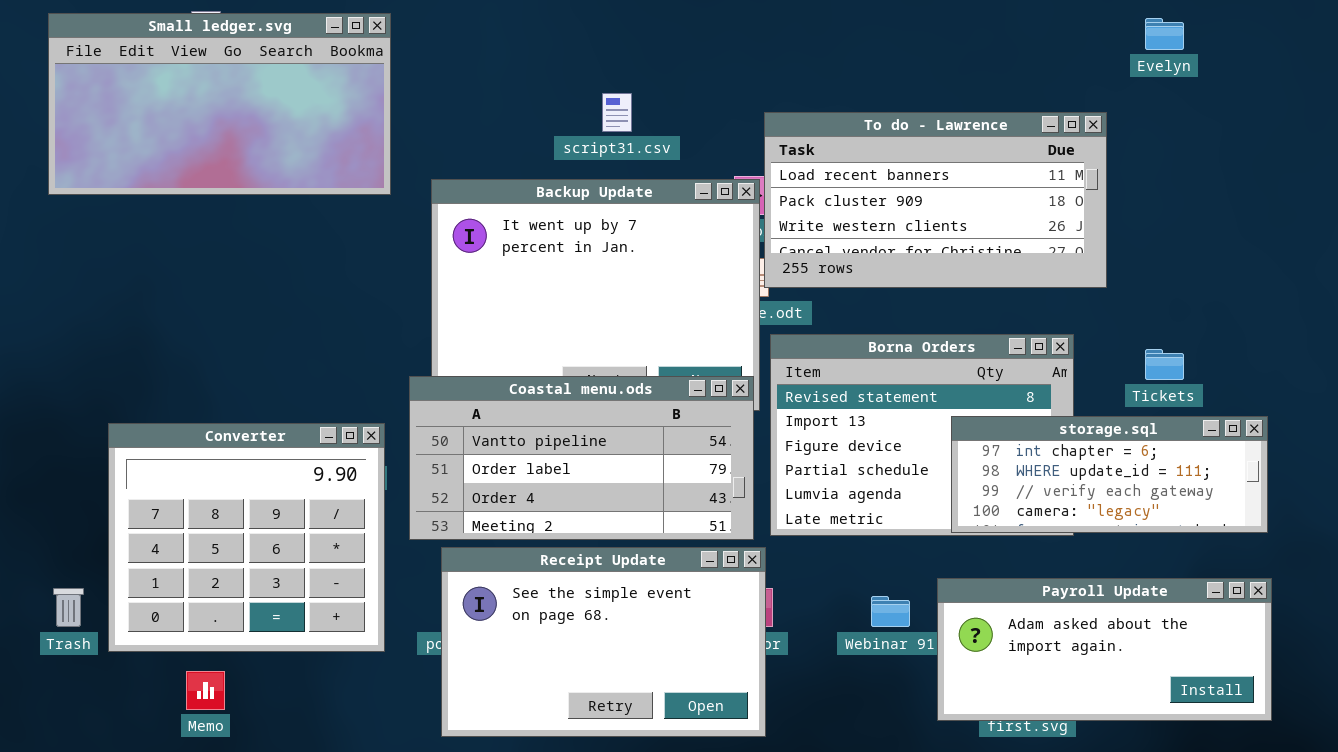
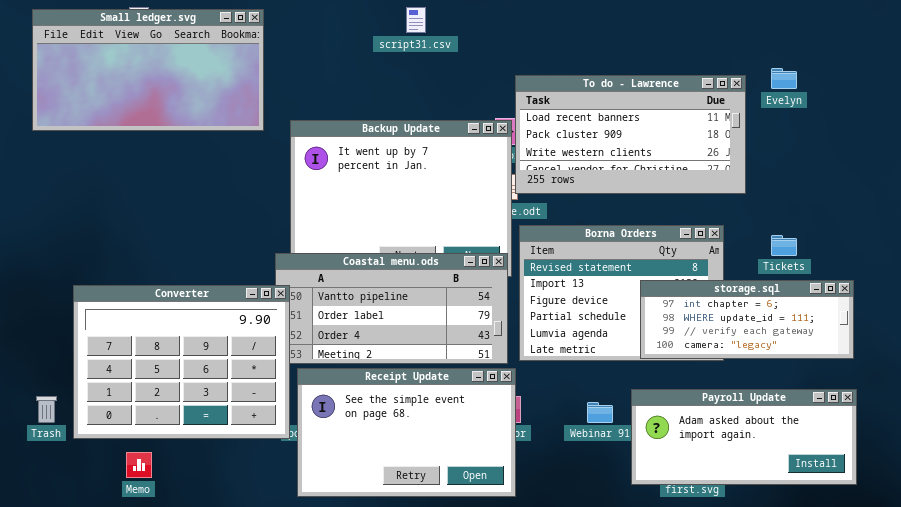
Evelyn: [1145,18,1184,50] -> [771,68,797,89], moved
script31.csv: [602,93,632,132] -> [406,7,426,33], moved
Converter: [108,423,385,652] -> [73,285,290,439], resized

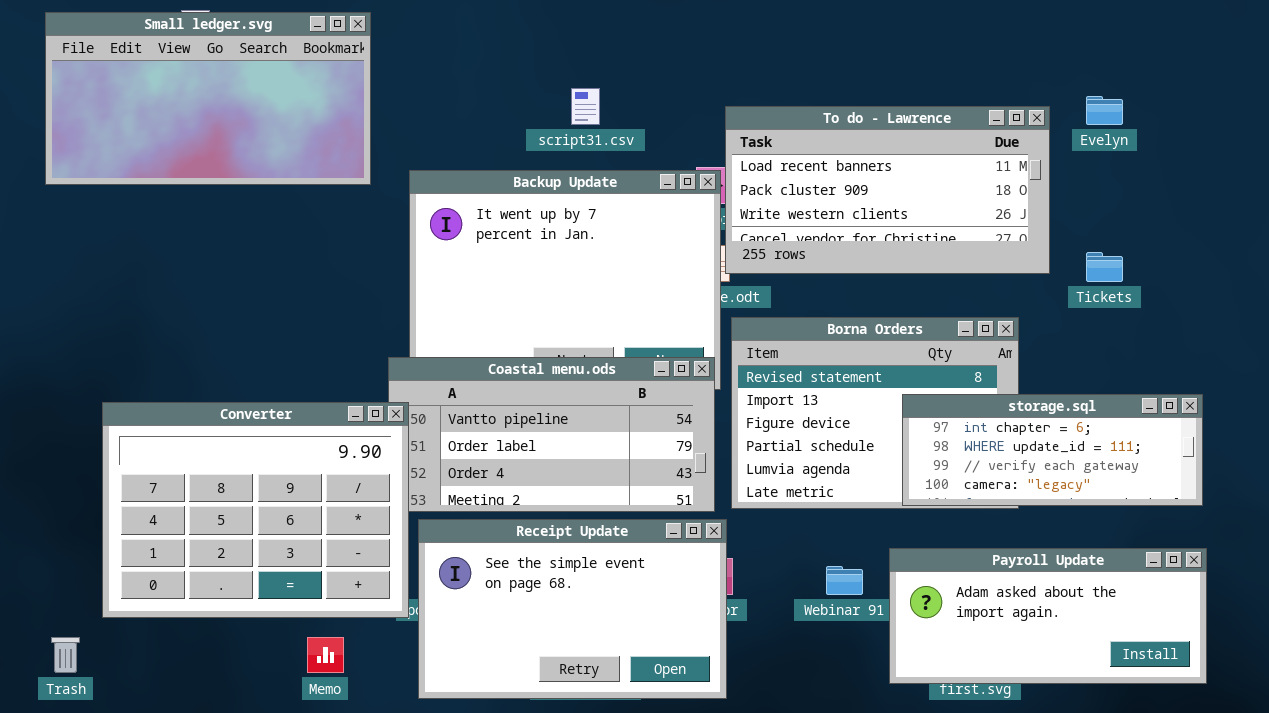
script31.csv: [406,7,426,33] -> [571,88,600,125], moved
Tickets: [771,235,797,256] -> [1086,252,1123,282], moved
Trash: [36,396,57,423] -> [51,637,80,673], moved
Memo: [126,452,152,478] -> [307,637,344,673], moved

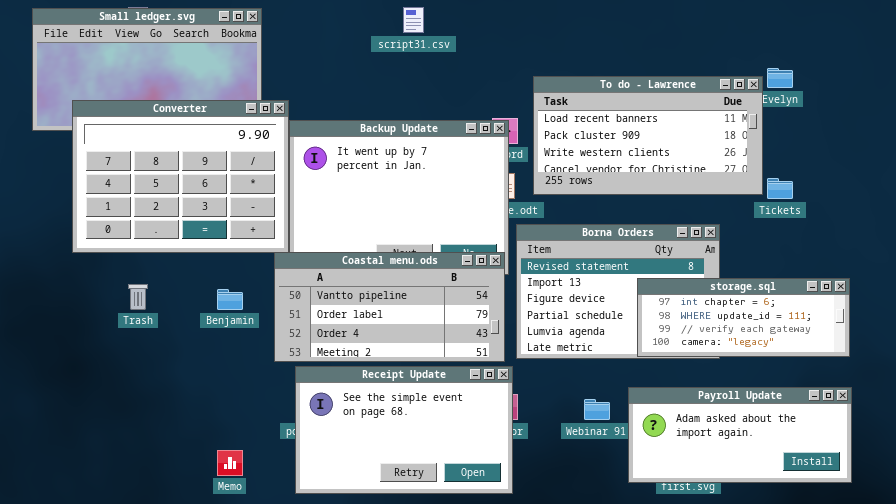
script31.csv: [571,88,600,125] -> [403,7,424,33], moved
To do - Lawrence: [725,106,1050,274] -> [533,76,763,195], moved
Converter: [102,402,409,618] -> [72,100,289,253], moved
Trash: [51,637,80,673] -> [128,284,148,310], moved

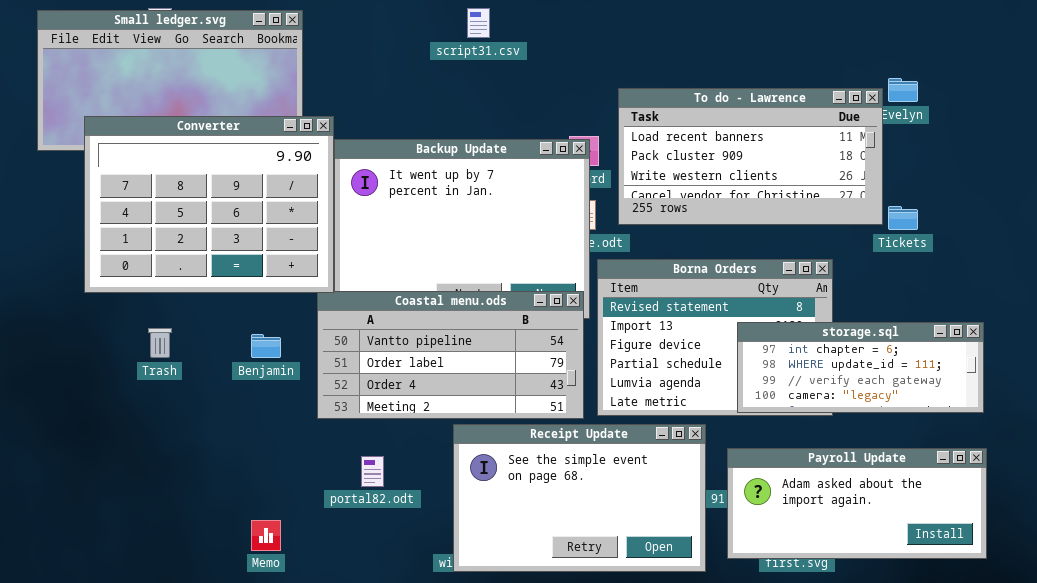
Receipt Update: [295,366,513,494] -> [453,424,706,572], moved

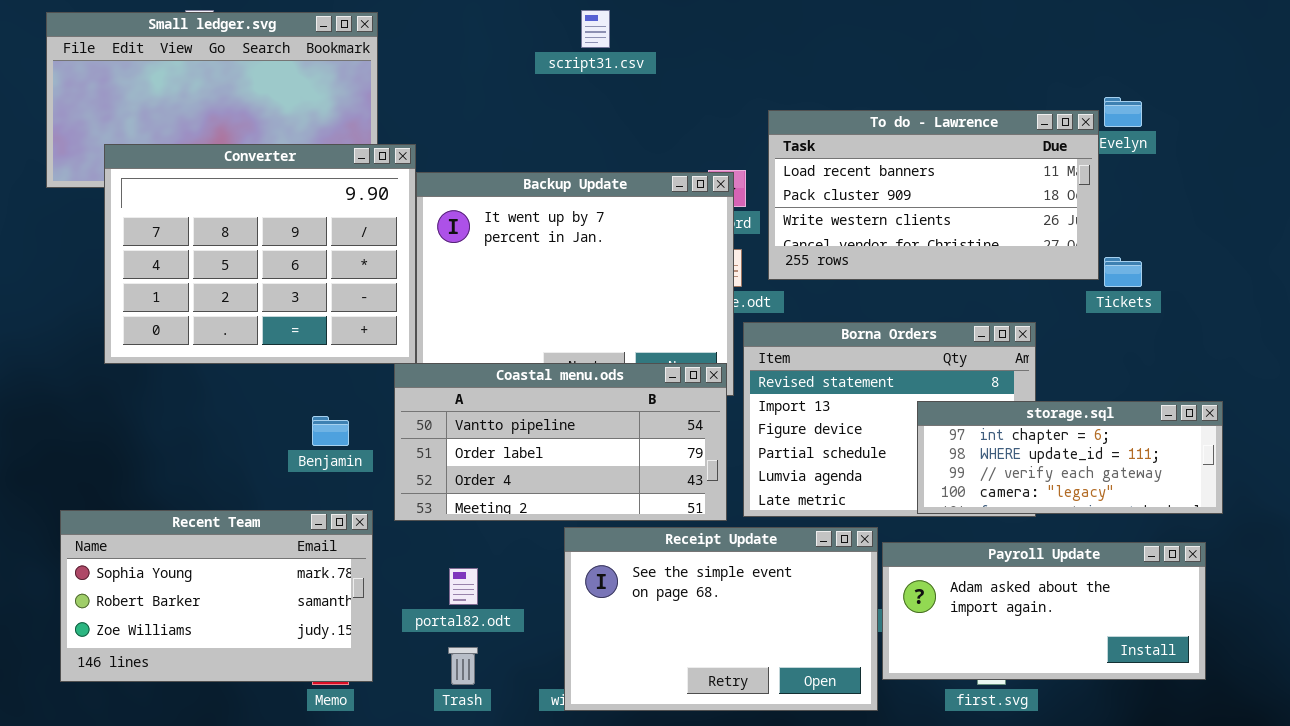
Trash: [148,328,172,358] -> [448,647,478,685], moved
Recent Team: none -> [60,510,373,682], opened
Payroll Update: [727,448,987,559] -> [882,542,1206,680], moved

